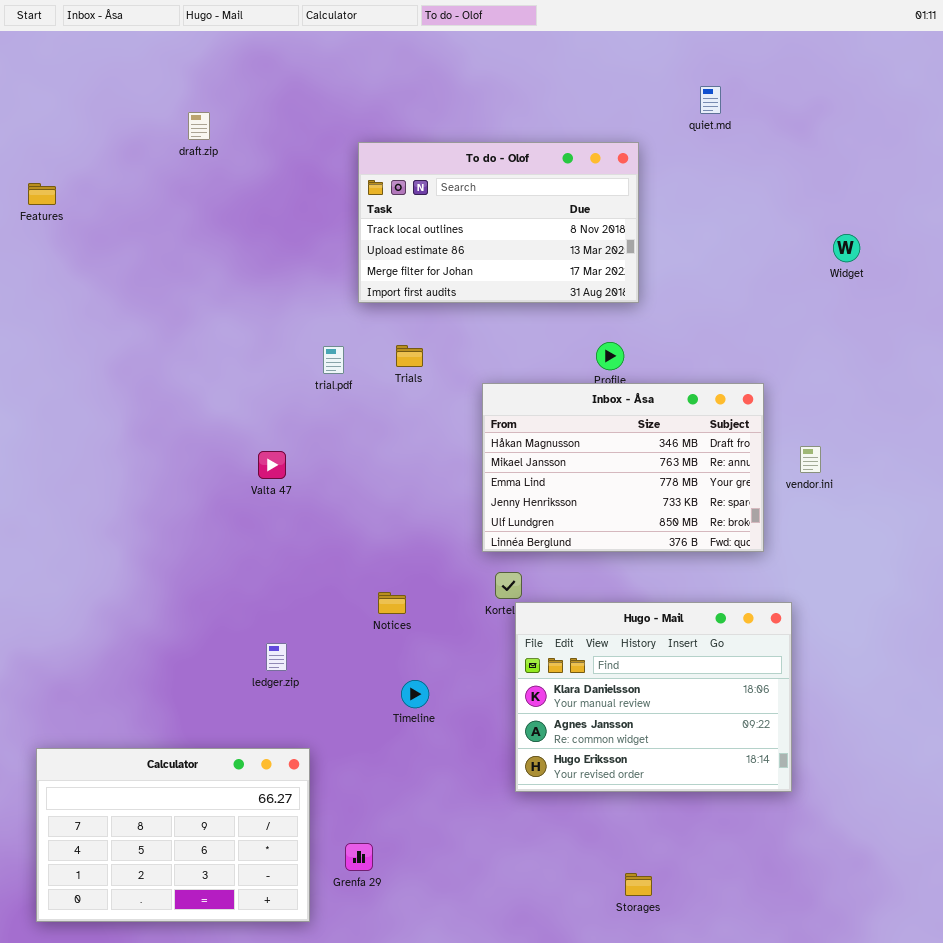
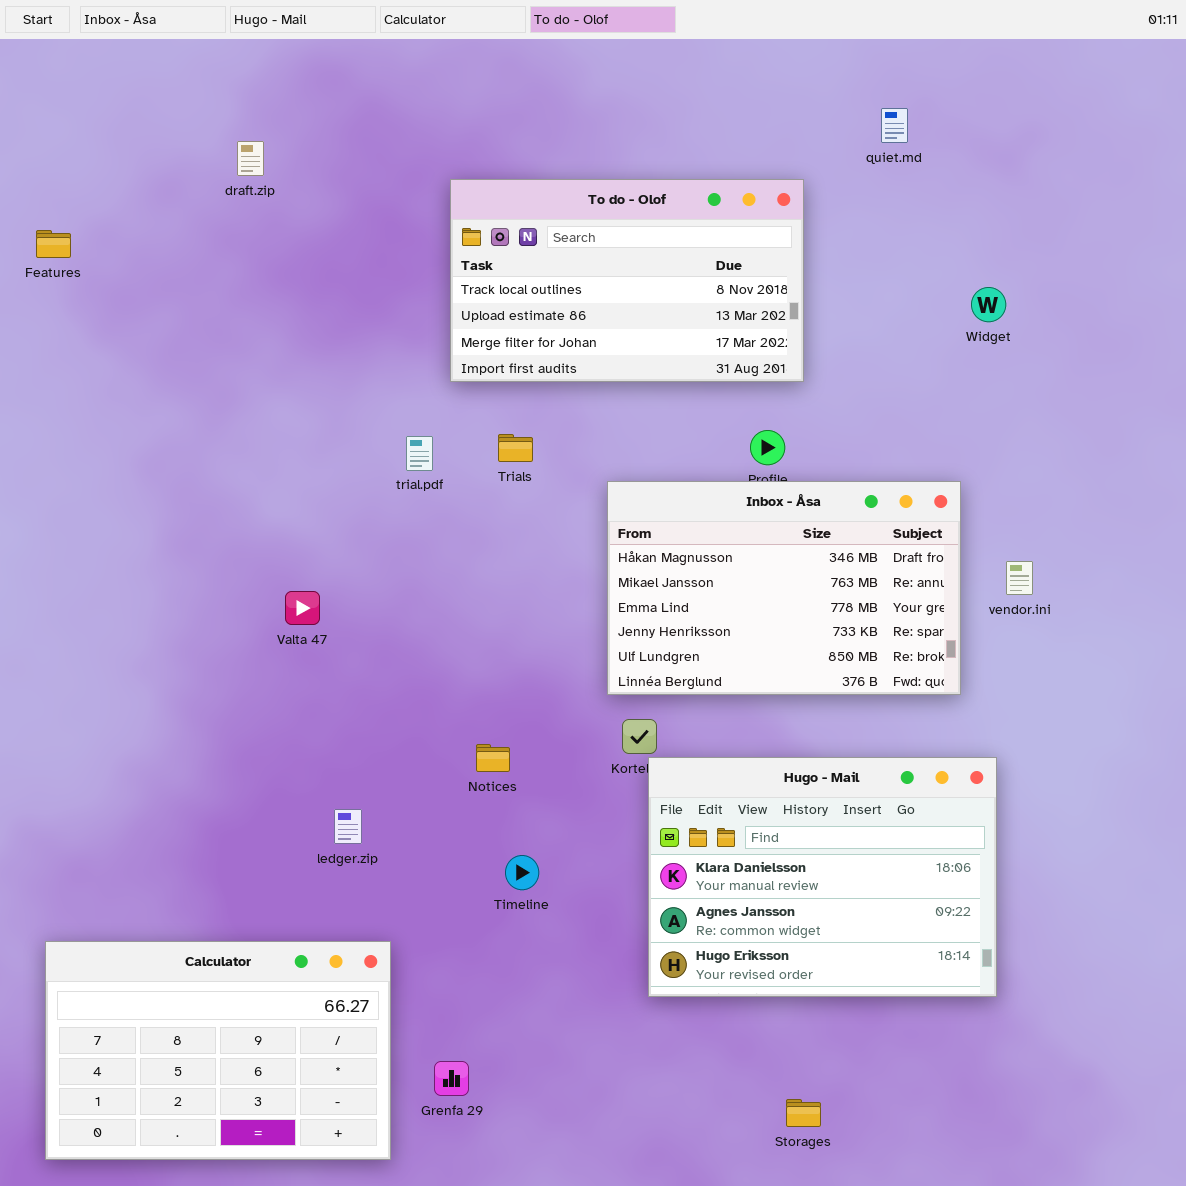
Widget: [833,234,860,262] -> [971,287,1006,322], moved
Valta 47: [258,451,286,479] -> [285,591,320,625], moved

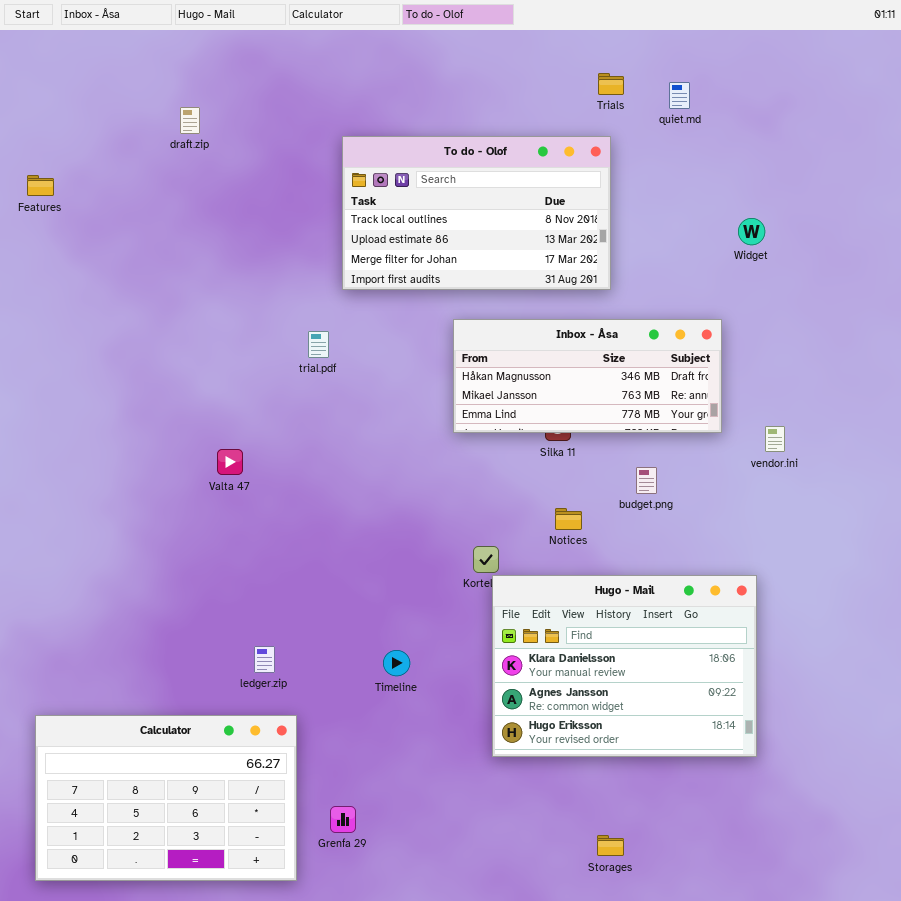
Trials: [498,434,533,462] -> [598,73,624,95], moved
Inbox - Åsa: [607,481,961,695] -> [453,319,722,433], moved, resized
Notices: [476,744,510,772] -> [555,508,582,530], moved
ledger.zip: [334,809,362,844] -> [254,646,275,673], moved

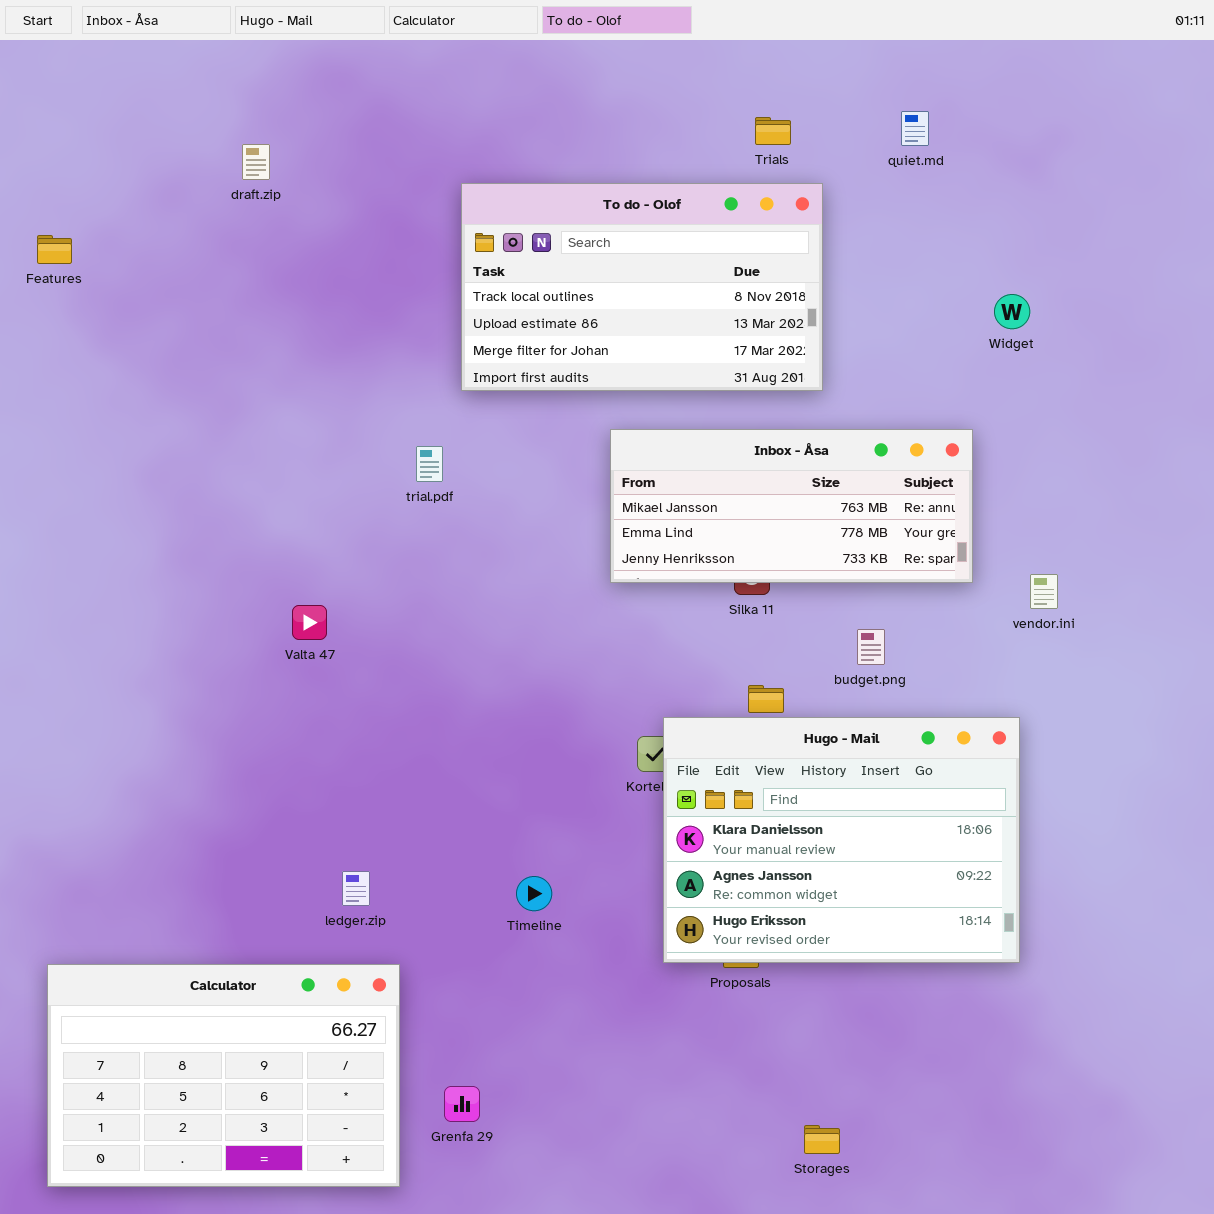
Trials: [598,73,624,95] -> [755,117,791,145], moved
Inbox - Åsa: [453,319,722,433] -> [610,429,973,583], scrolled down 1 row
Hugo - Mail: [492,575,757,757] -> [663,717,1020,963], moved

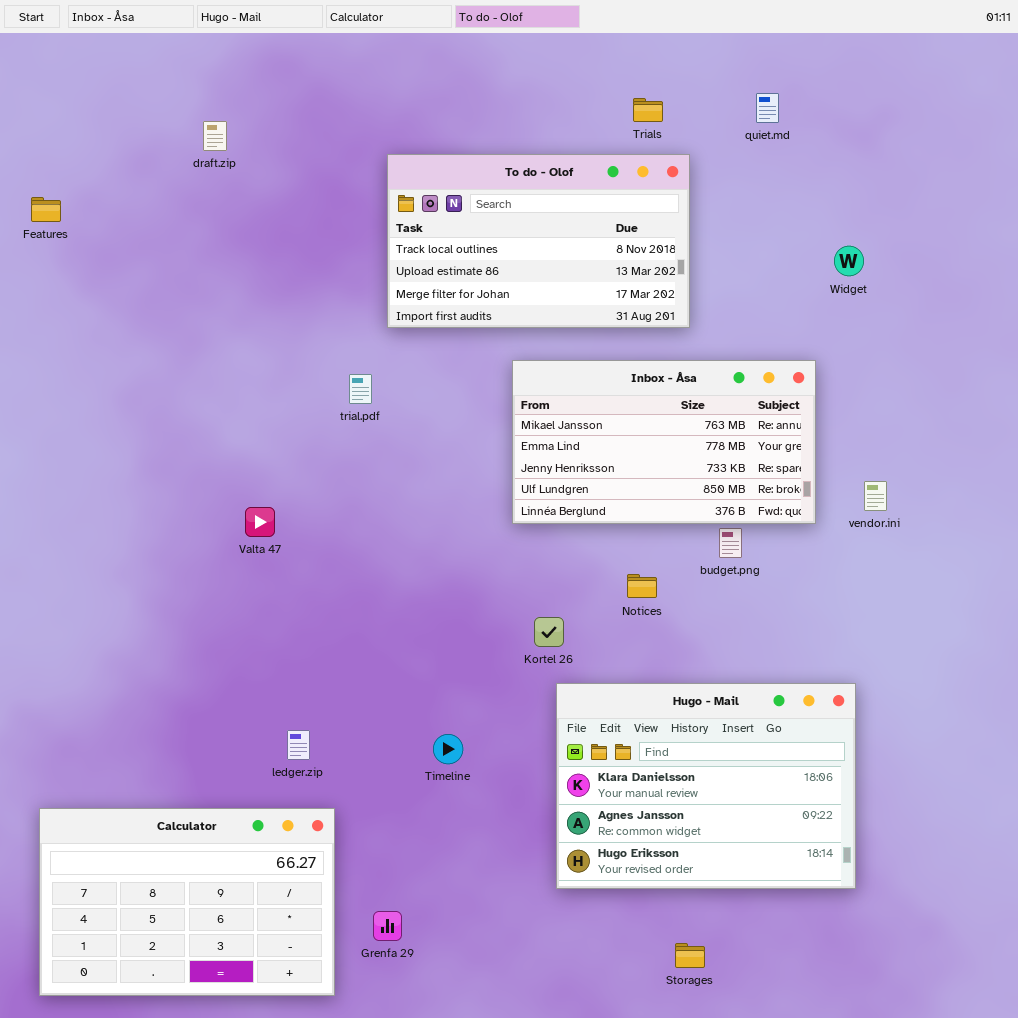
Inbox - Åsa: [610,429,973,583] -> [512,360,816,524], resized
Hugo - Mail: [663,717,1020,963] -> [556,683,856,889], moved

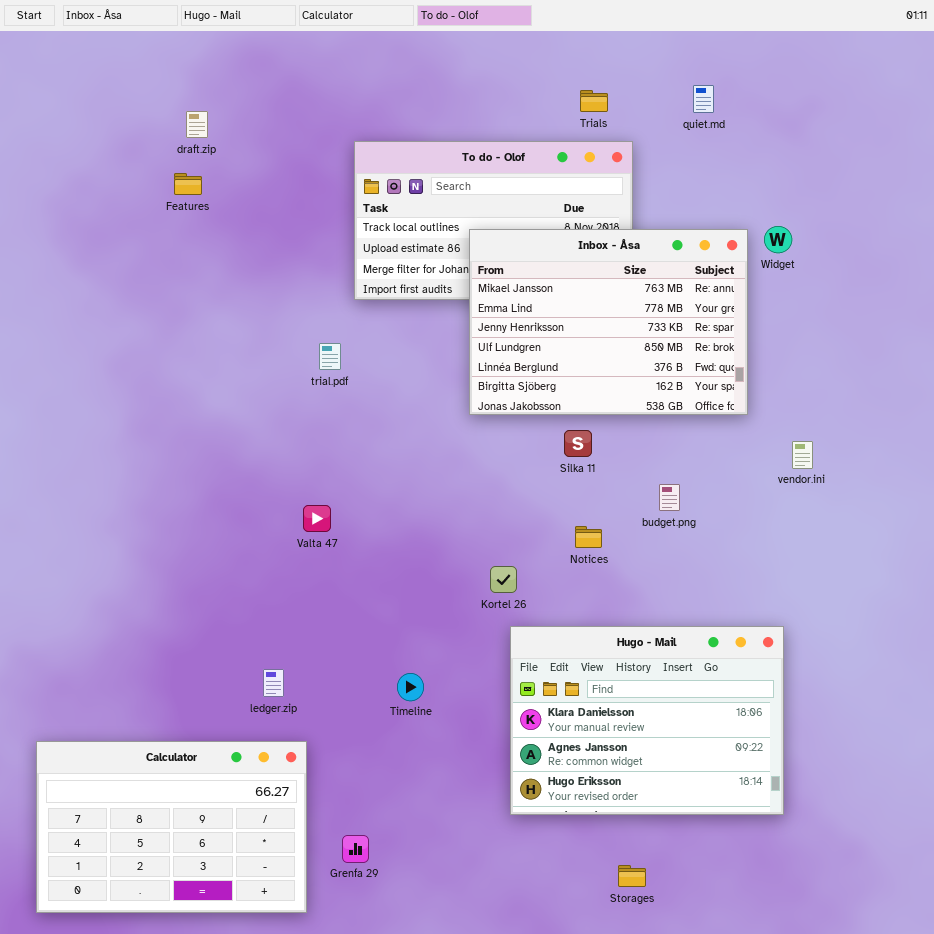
Features: [31,197,61,222] -> [174,173,202,195], moved
Inbox - Åsa: [512,360,816,524] -> [469,229,748,415], moved, resized
Valta 47: [245,507,275,537] -> [303,505,331,532], moved

